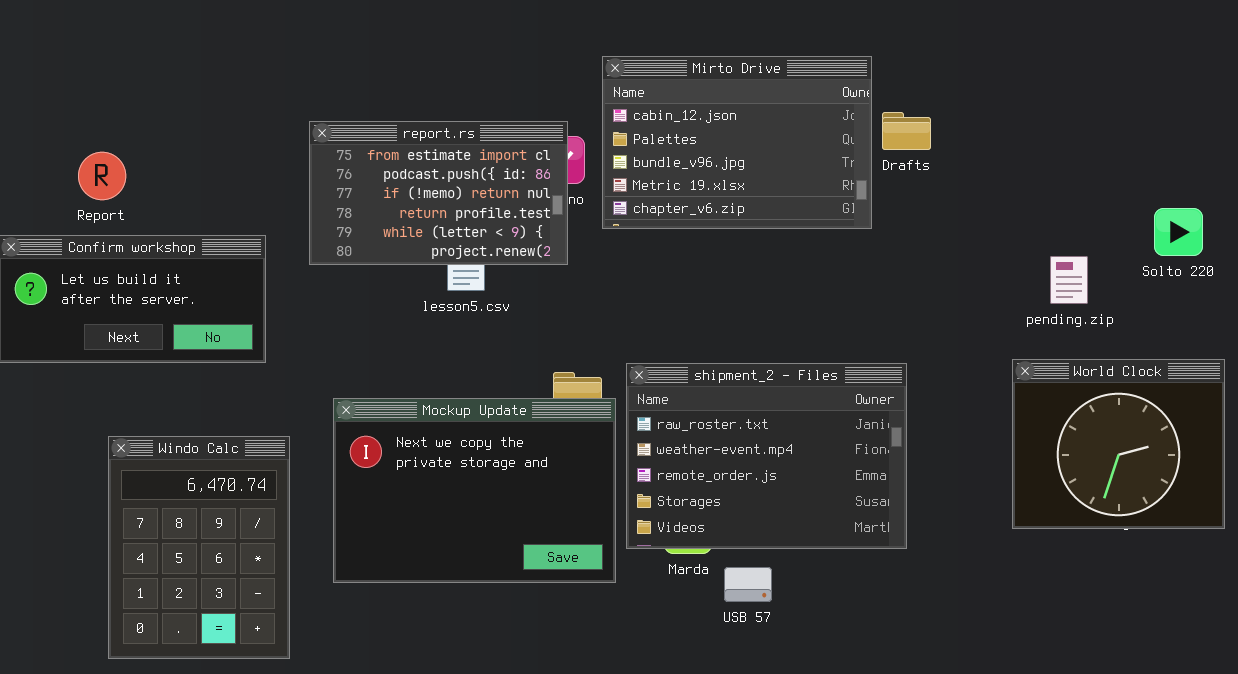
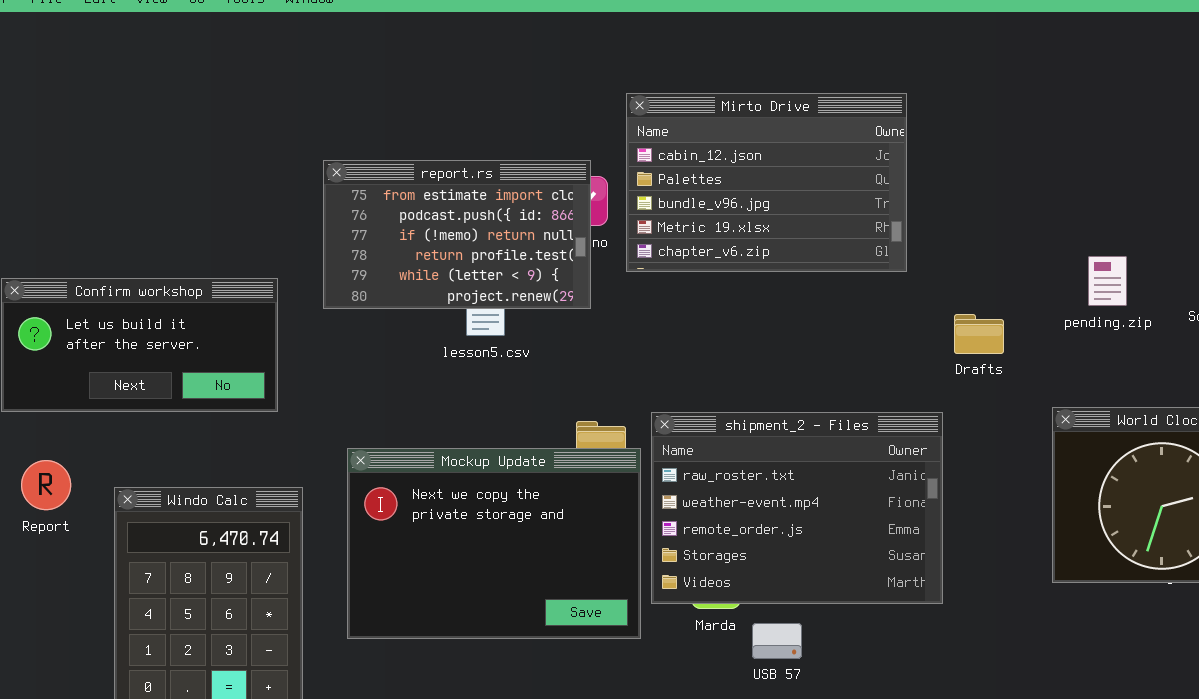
Drafts: [882,112,931,150] -> [954,314,1004,354], moved
Report: [78,152,126,200] -> [21,460,71,510], moved
pending.zip: [1050,256,1088,304] -> [1088,256,1127,306], moved

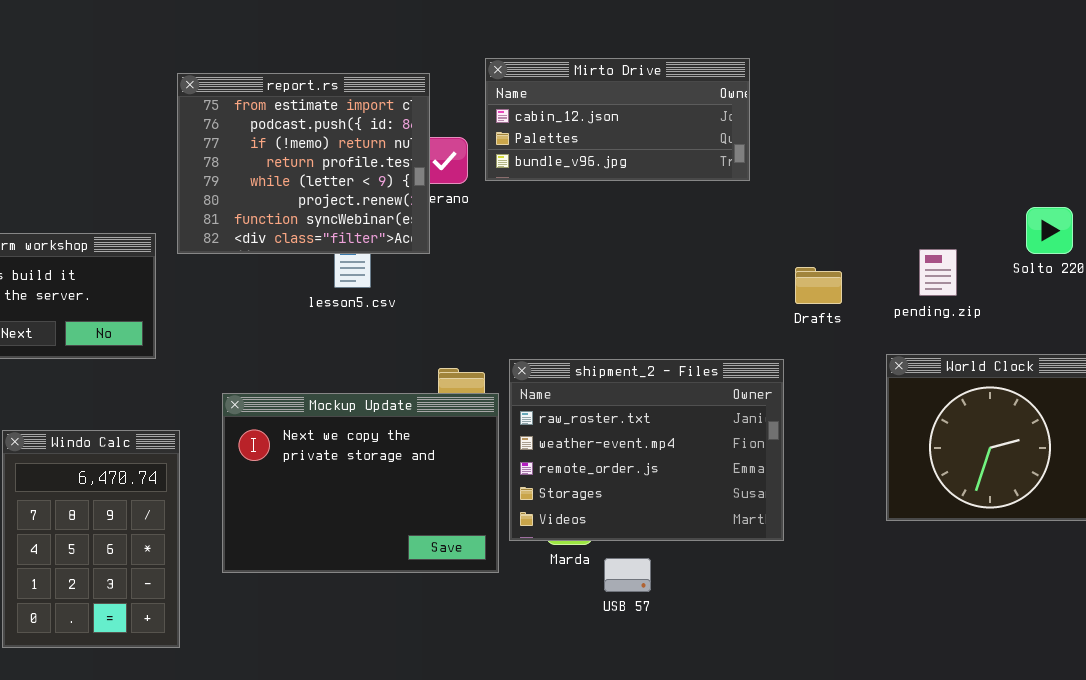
Mirto Drive: [626,93,907,272] -> [485,58,750,181], resized
report.rs: [323,160,591,309] -> [177,73,430,254], moved, resized
pending.zip: [1088,256,1127,306] -> [919,249,957,296], moved

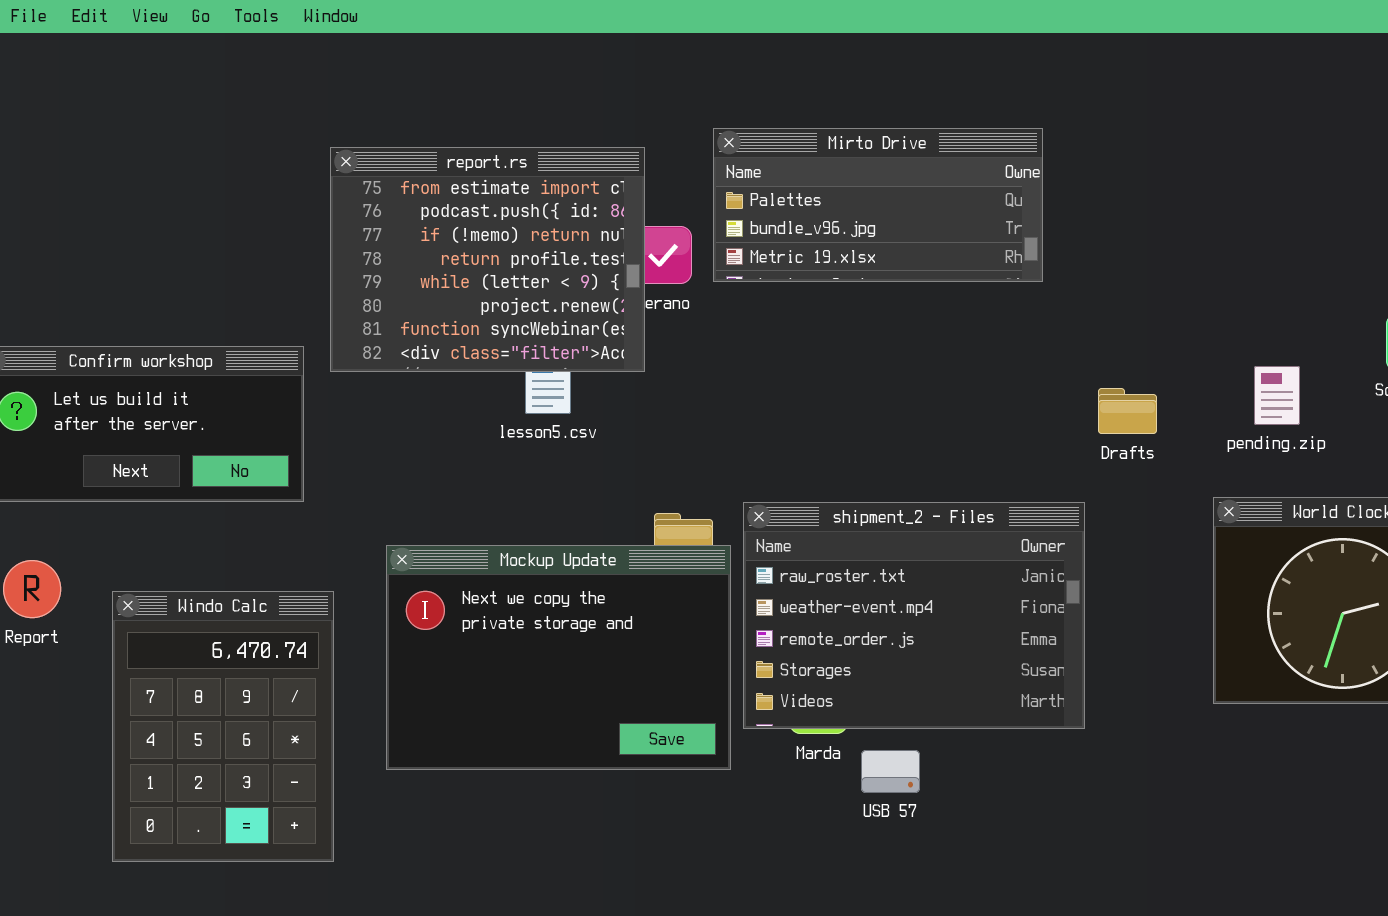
Mirto Drive: [485,58,750,181] -> [713,128,1043,282], scrolled down 1 row

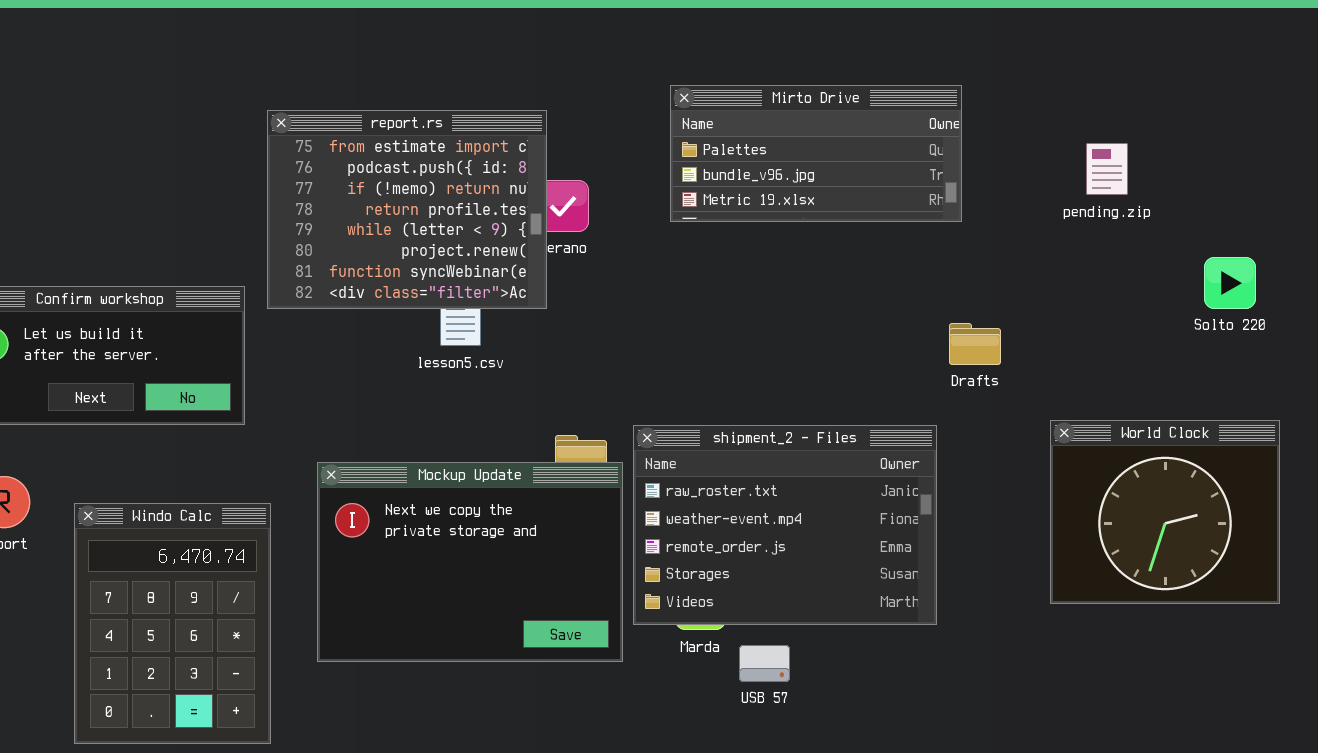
Mirto Drive: [713,128,1043,282] -> [670,85,962,222], moved
pending.zip: [1254,366,1300,425] -> [1086,143,1128,195], moved

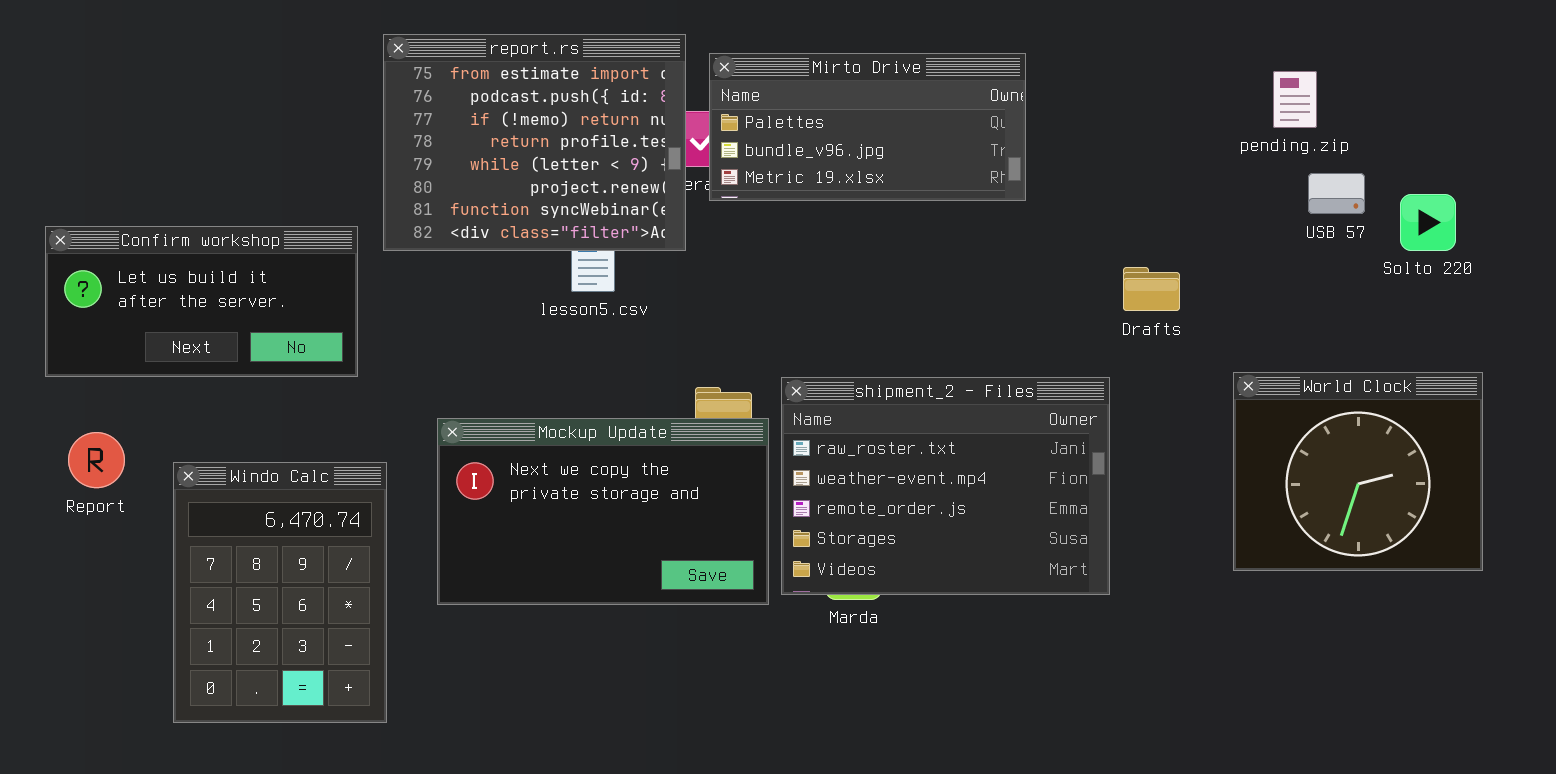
Mirto Drive: [670,85,962,222] -> [709,53,1026,201], moved
Mockup Update: [317,462,623,662] -> [437,418,769,605], resized
USB 57: [739,645,790,682] -> [1308,173,1365,214], moved

